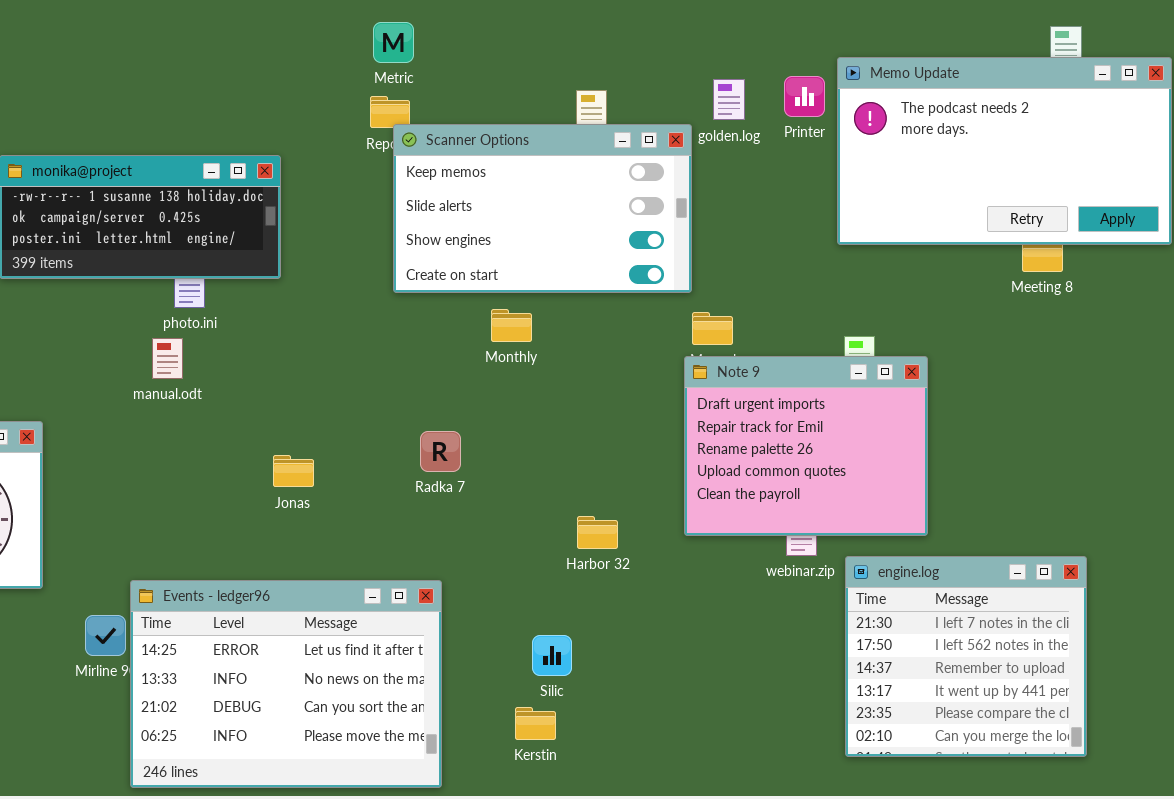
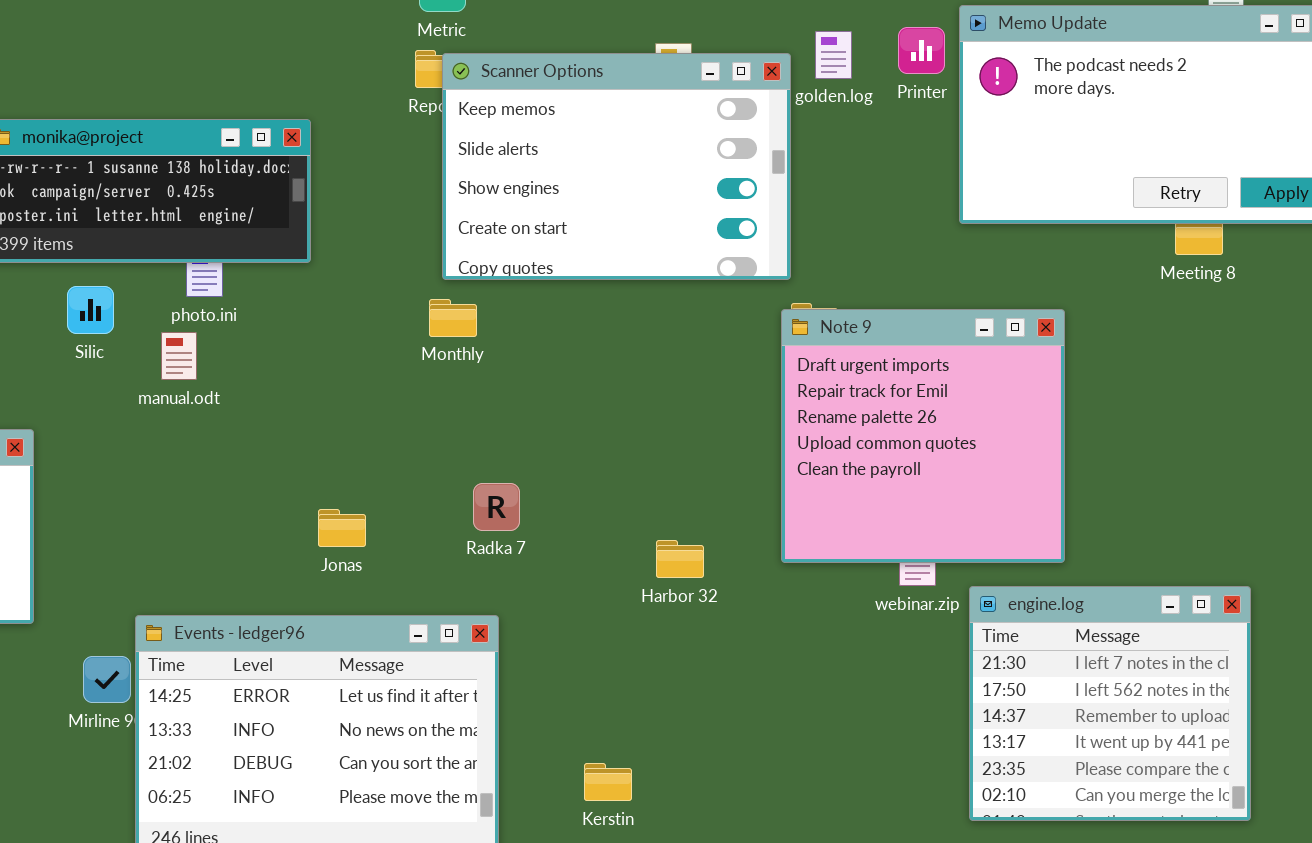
Scanner Options: [393,124,692,293] -> [442,53,791,280], resized
Monthly: [491,309,532,342] -> [429,299,477,337], moved
Note 9: [684,356,928,536] -> [781,309,1065,563], resized
Radka 7: [420,431,461,472] -> [473,483,520,531], moved
Jonas: [273,455,314,487] -> [318,509,366,547], moved
Silic: [532,635,572,676] -> [67,286,114,334], moved

